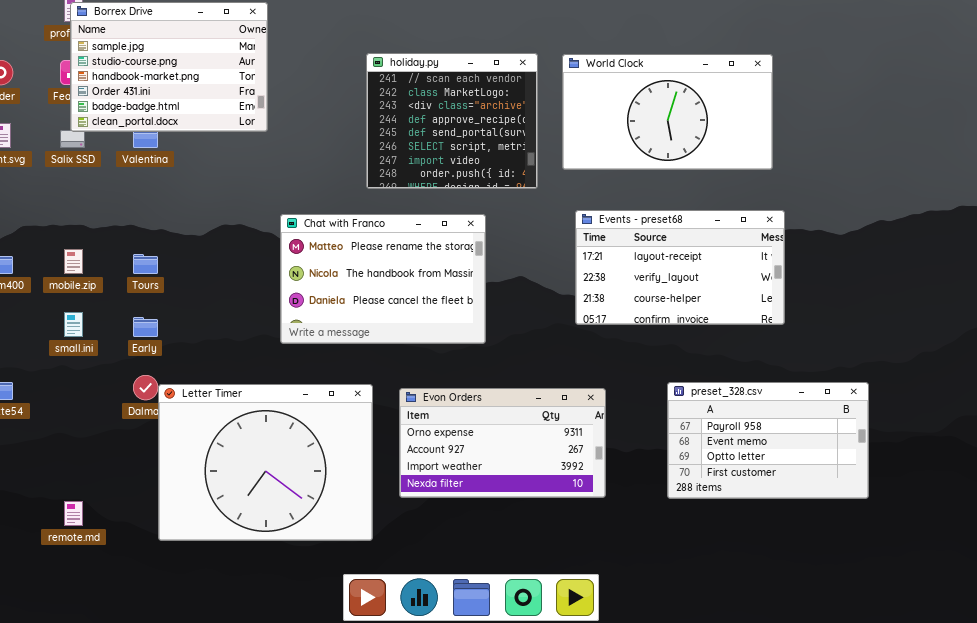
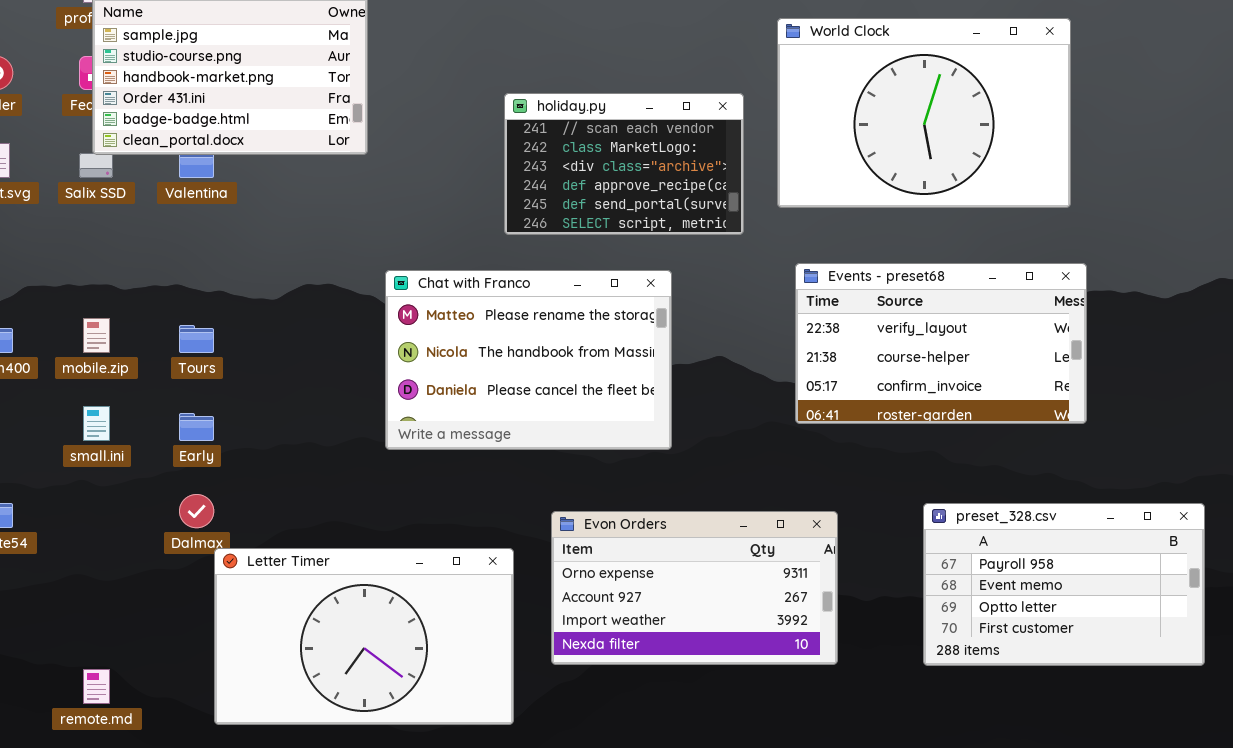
holiday.py: [366,53,538,189] -> [504,93,744,235], resized
World Clock: [562,54,773,170] -> [777,18,1071,208], resized
Events - preset68: [575,210,785,325] -> [795,263,1087,424], scrolled down 1 row
Letter Timer: [158,384,373,541] -> [214,548,514,725], resized

